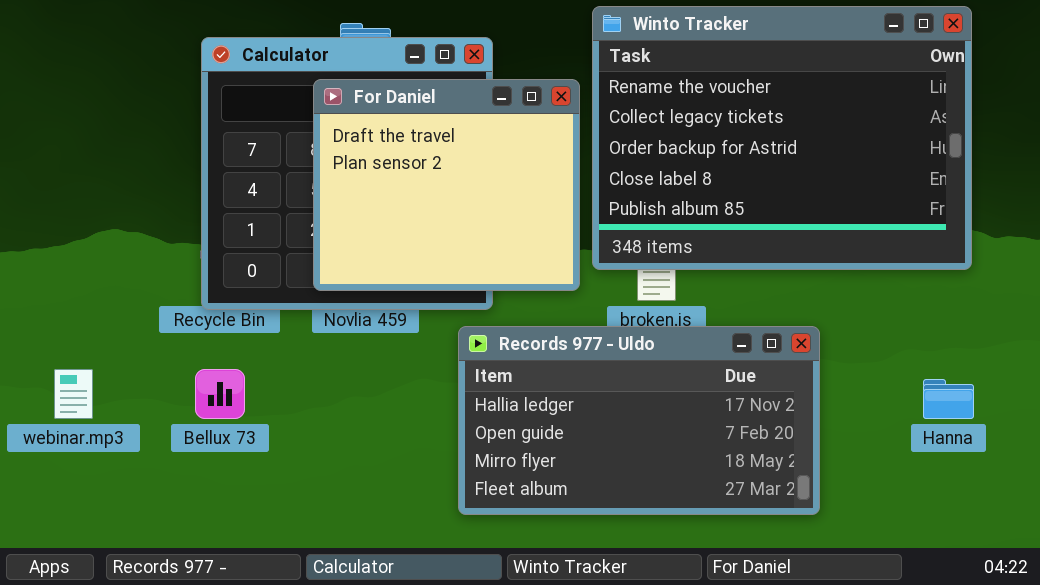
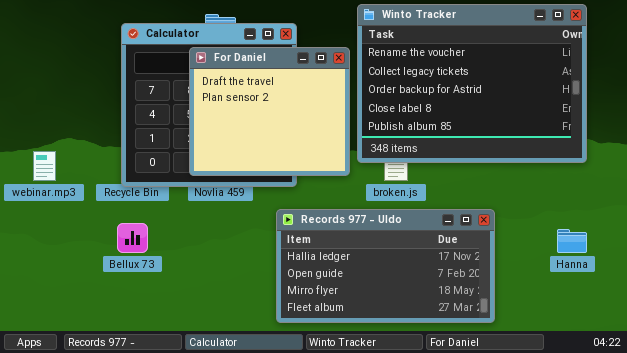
Records 977 - Uldo: [458,326,820,515] -> [276,209,495,323], moved
webinar.mp3: [54,369,93,419] -> [33,151,56,181], moved

